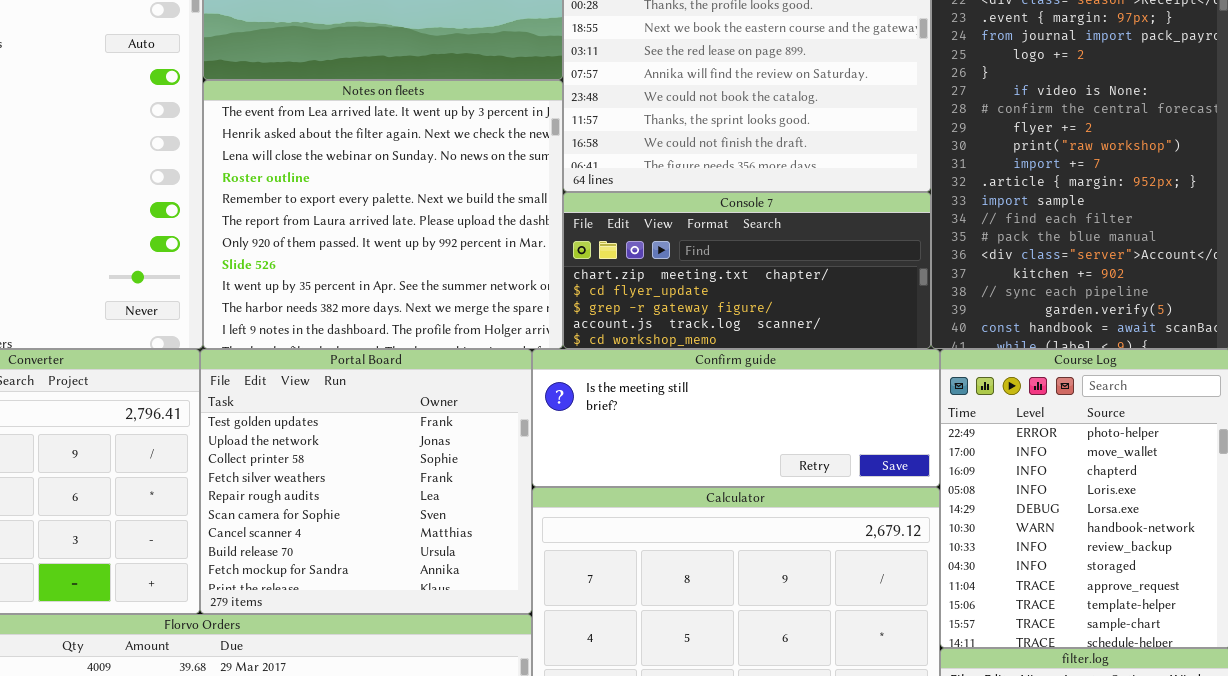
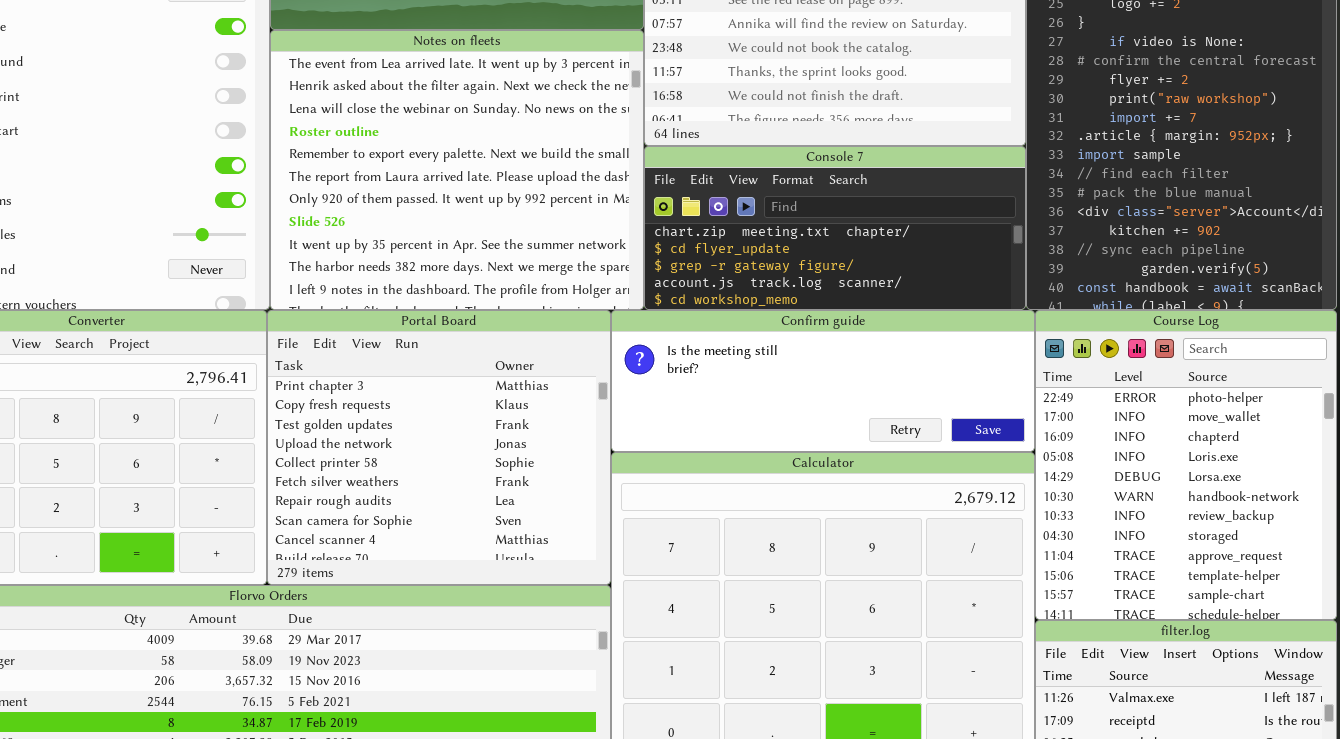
Portal Board: [200,349,532,614] -> [267,310,611,585], scrolled up 2 rows

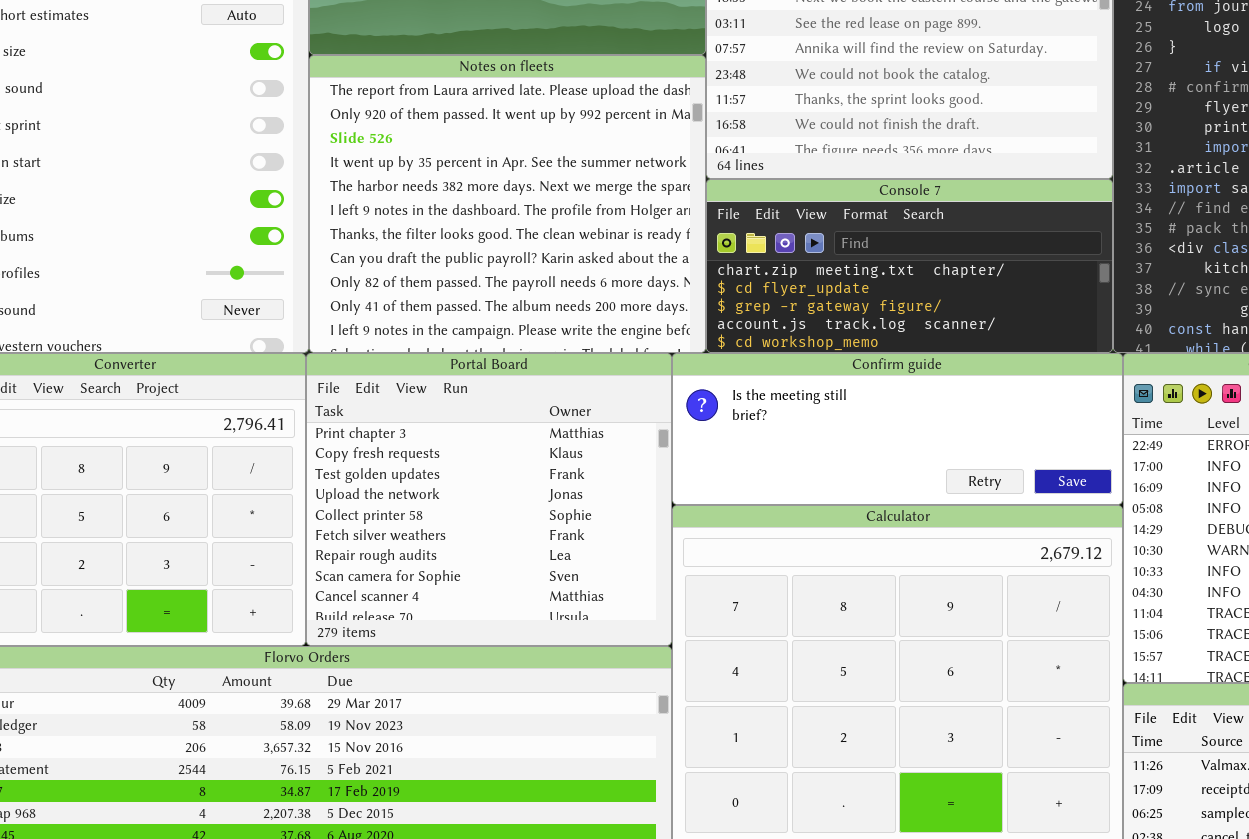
Notes on fleets: [270,30,644,310] -> [309,55,706,353], scrolled down 5 rows

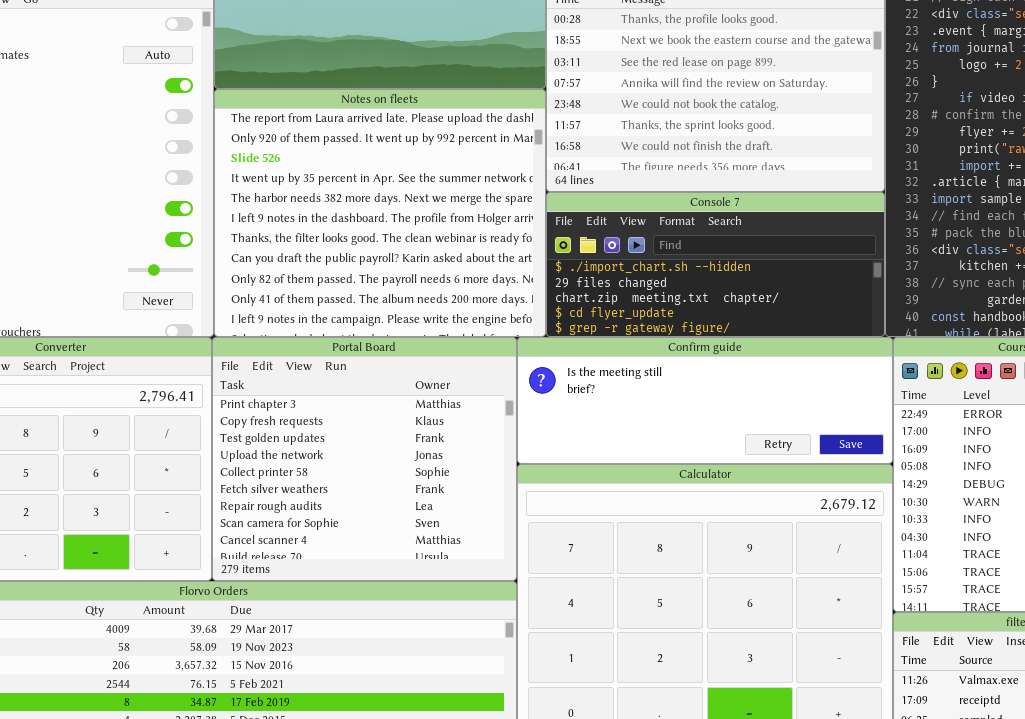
Console 7: [706,179,1113,353] -> [546,192,885,337], scrolled up 2 rows

